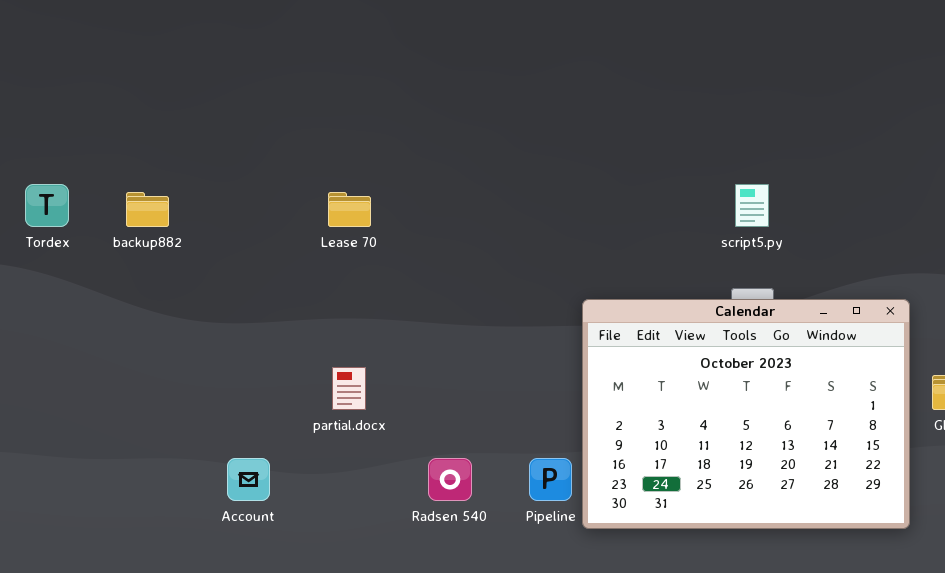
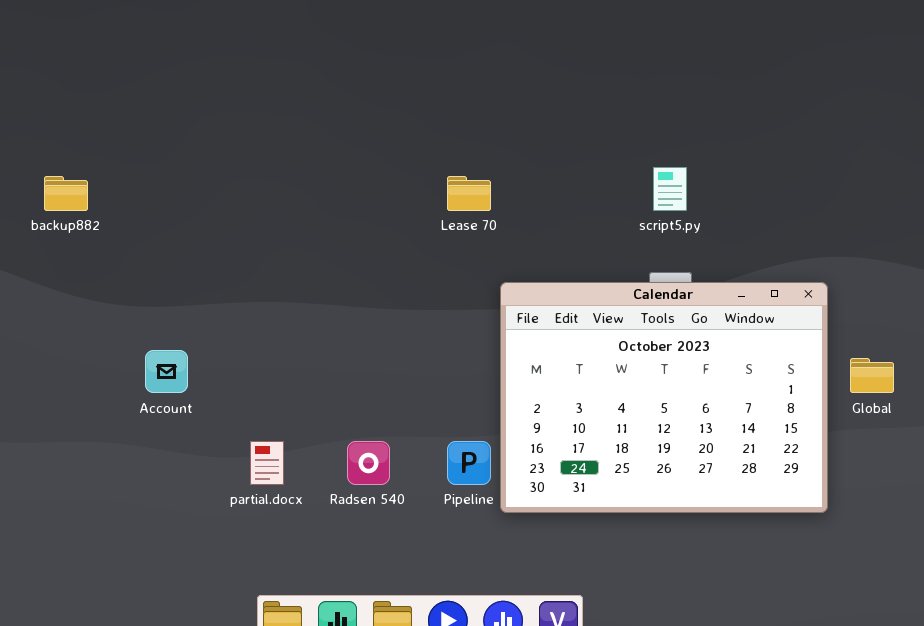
Lease 70: [328,192,371,227] -> [447,176,491,211], moved
partial.docx: [332,367,366,410] -> [250,441,284,485], moved
Account: [227,458,270,501] -> [145,350,188,393], moved

